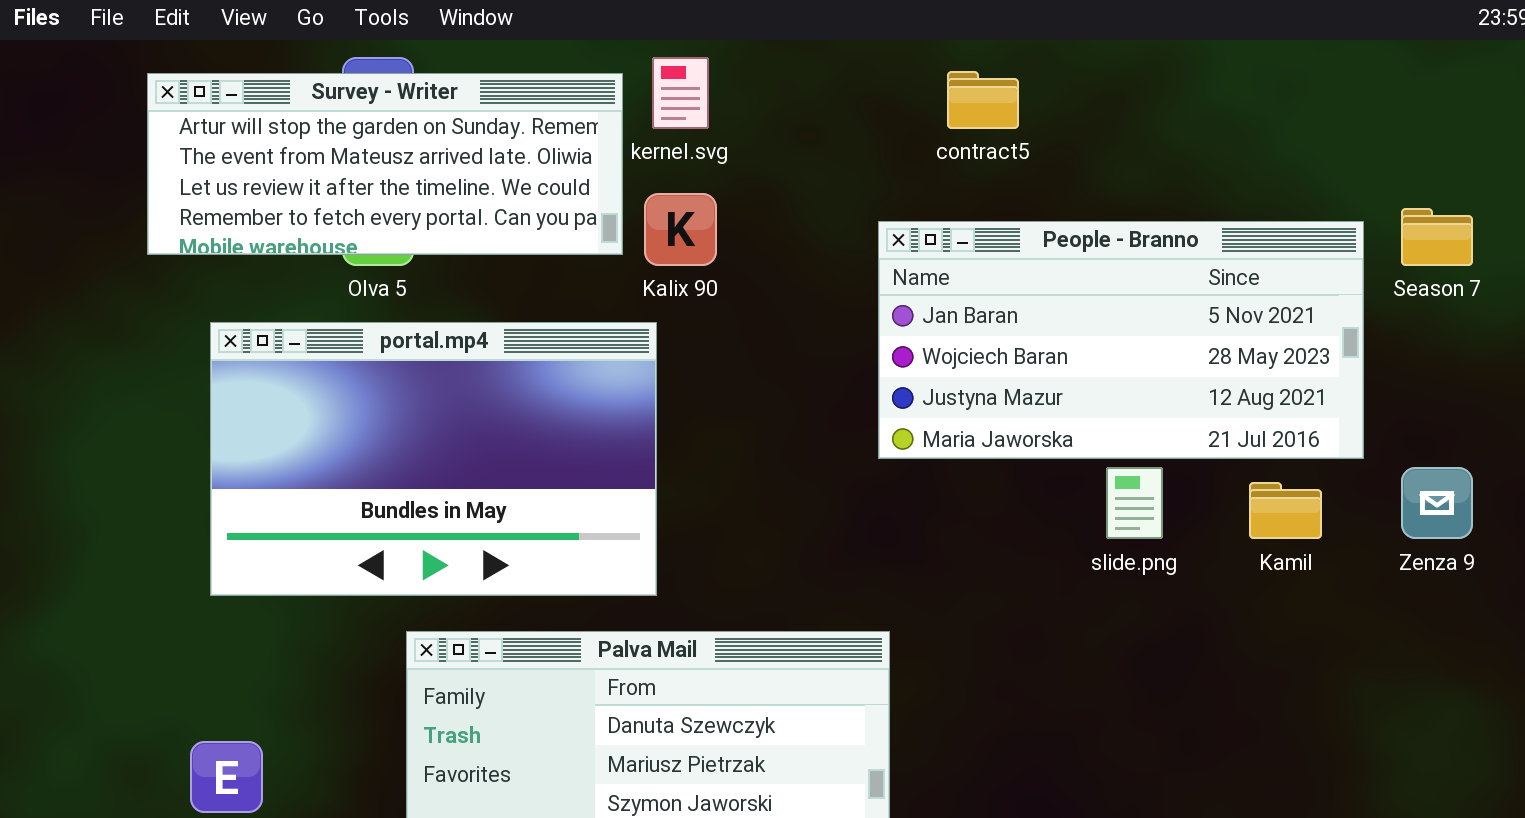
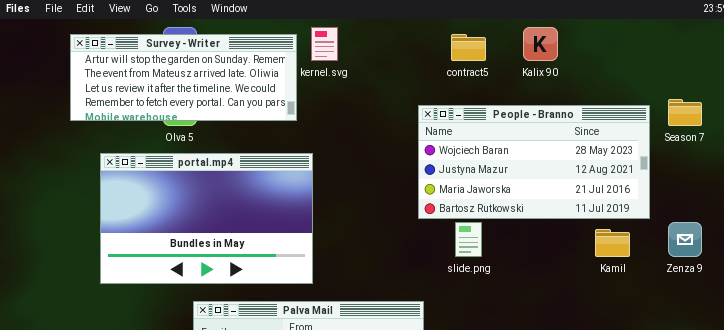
Kalix 90: [644,193,717,266] -> [523,27,558,61], moved
People - Branno: [878,221,1364,459] -> [418,105,650,219], scrolled down 1 row
slide.png: [1106,467,1163,539] -> [455,222,482,257], moved

